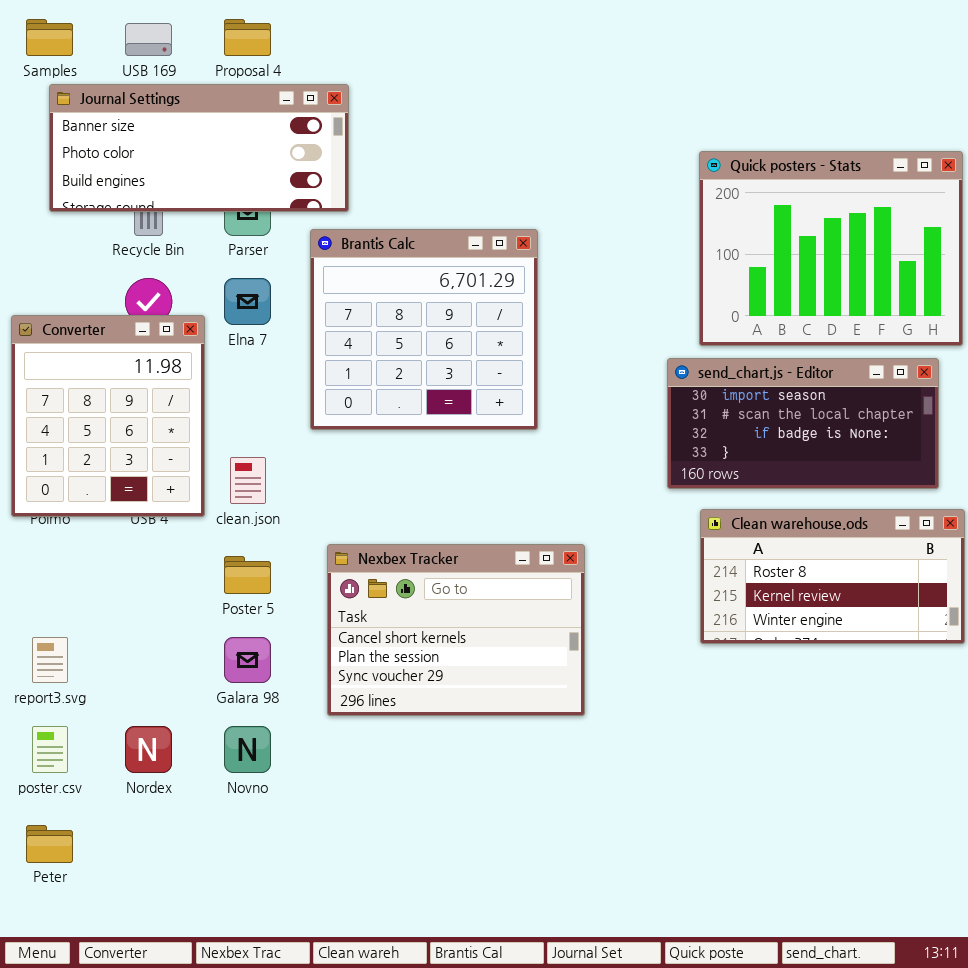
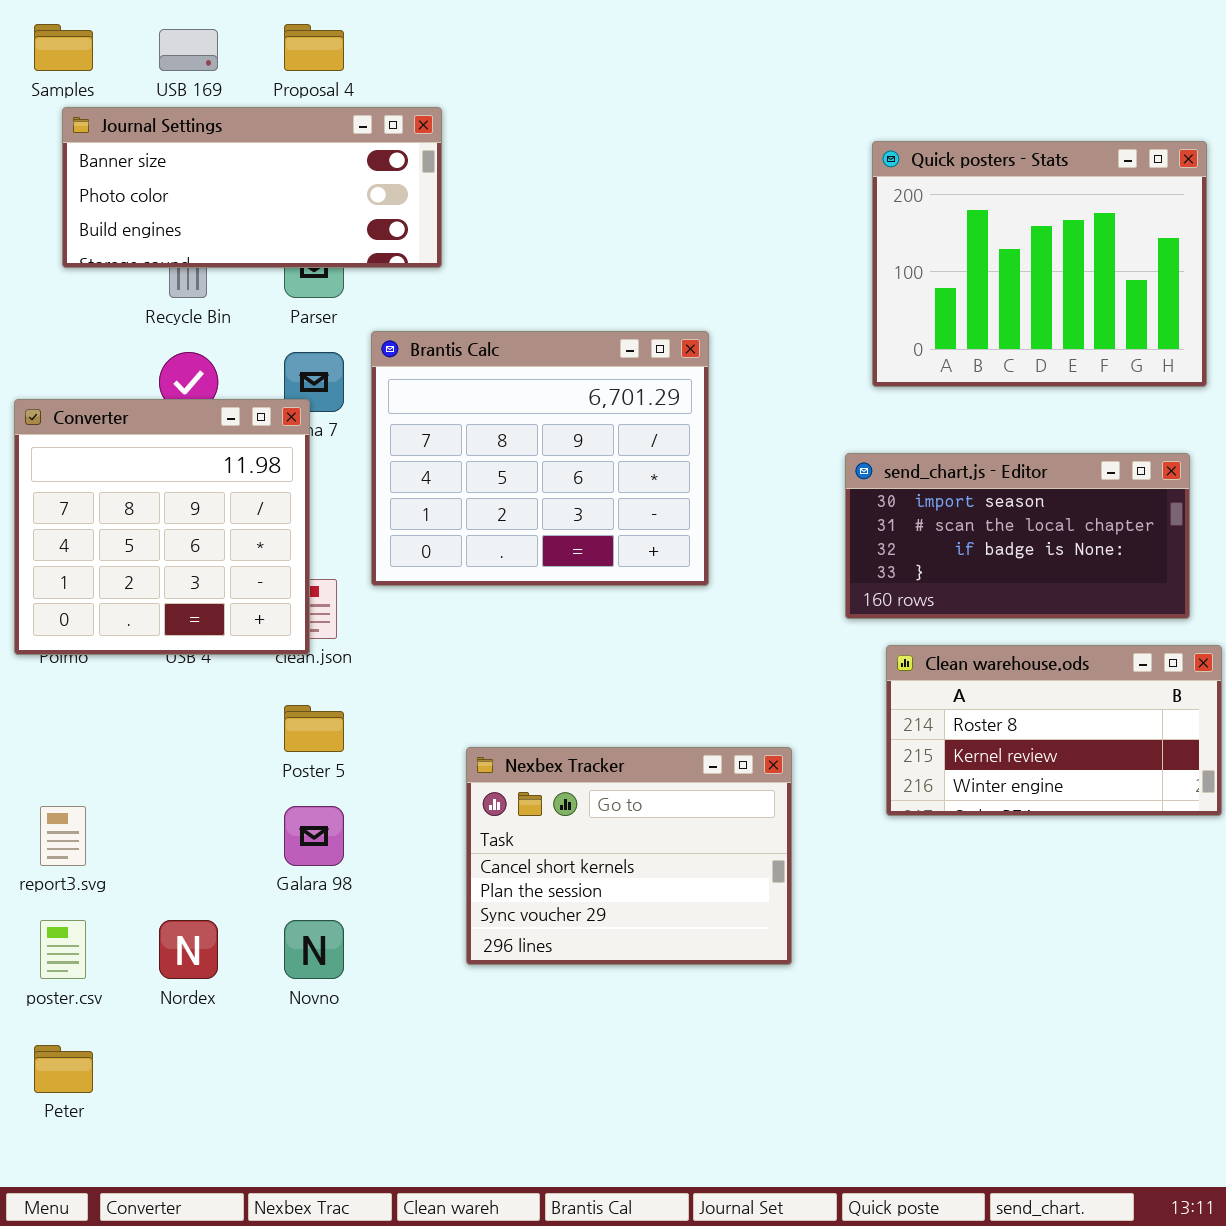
Quick posters - Stats: [699,151,963,346] -> [872,141,1207,387], moved
Brantis Calc: [310,229,538,430] -> [371,331,709,586], moved, resized
Converter: [11,315,205,517] -> [14,399,310,655], resized
Nexbex Tracker: [327,544,585,716] -> [466,747,792,965], moved

